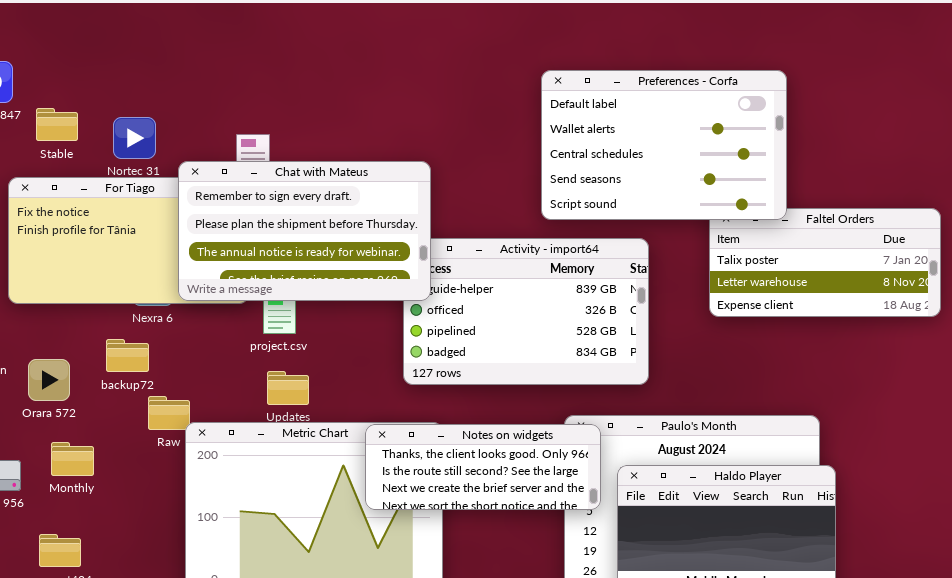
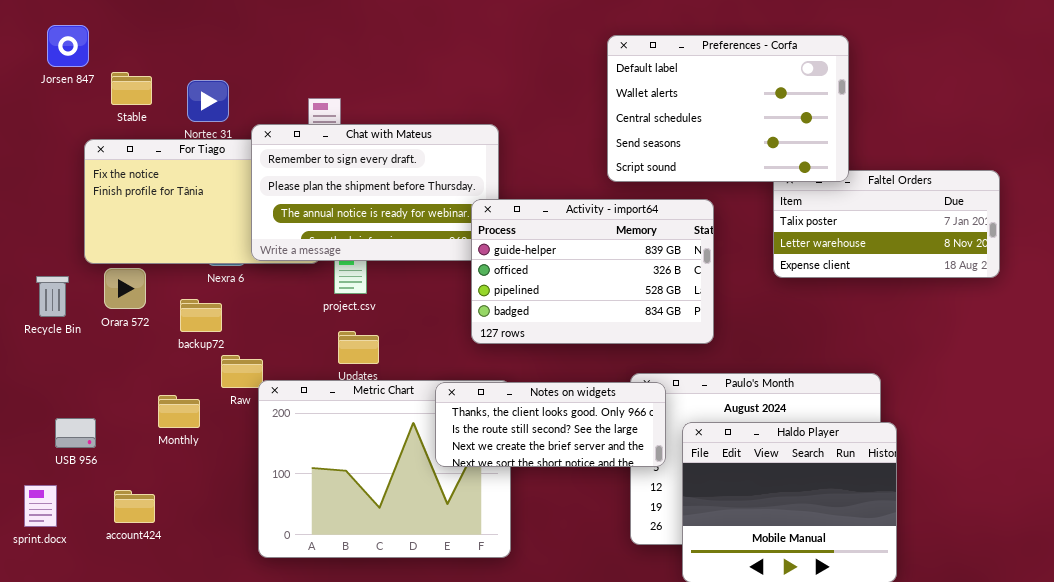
Activity - import64: [403,238,649,385] -> [471,199,714,344], raised
Orara 572: [28,359,70,401] -> [104,268,146,309], moved
Monthly: [51,442,94,476] -> [158,395,200,428], moved

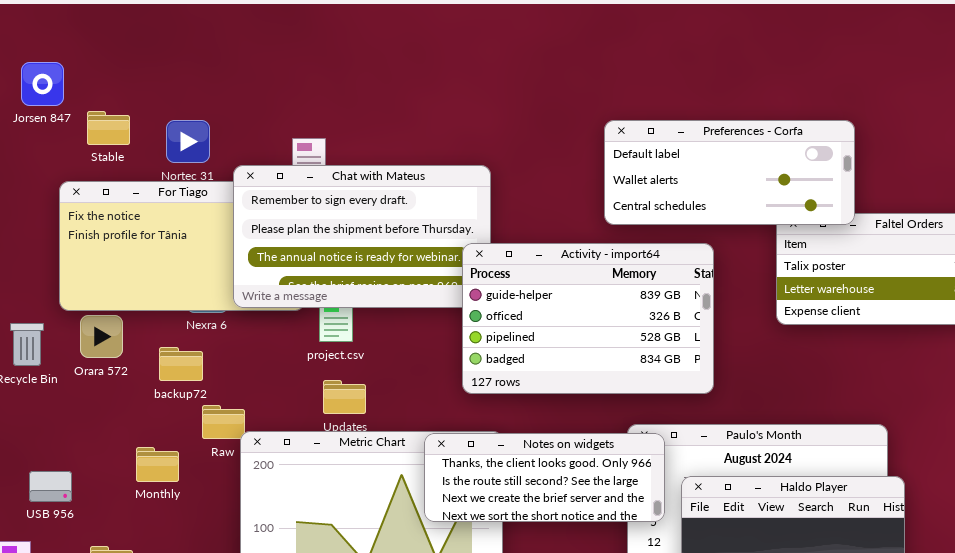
Preferences - Corfa: [607,35,849,182] -> [604,120,855,225], resized

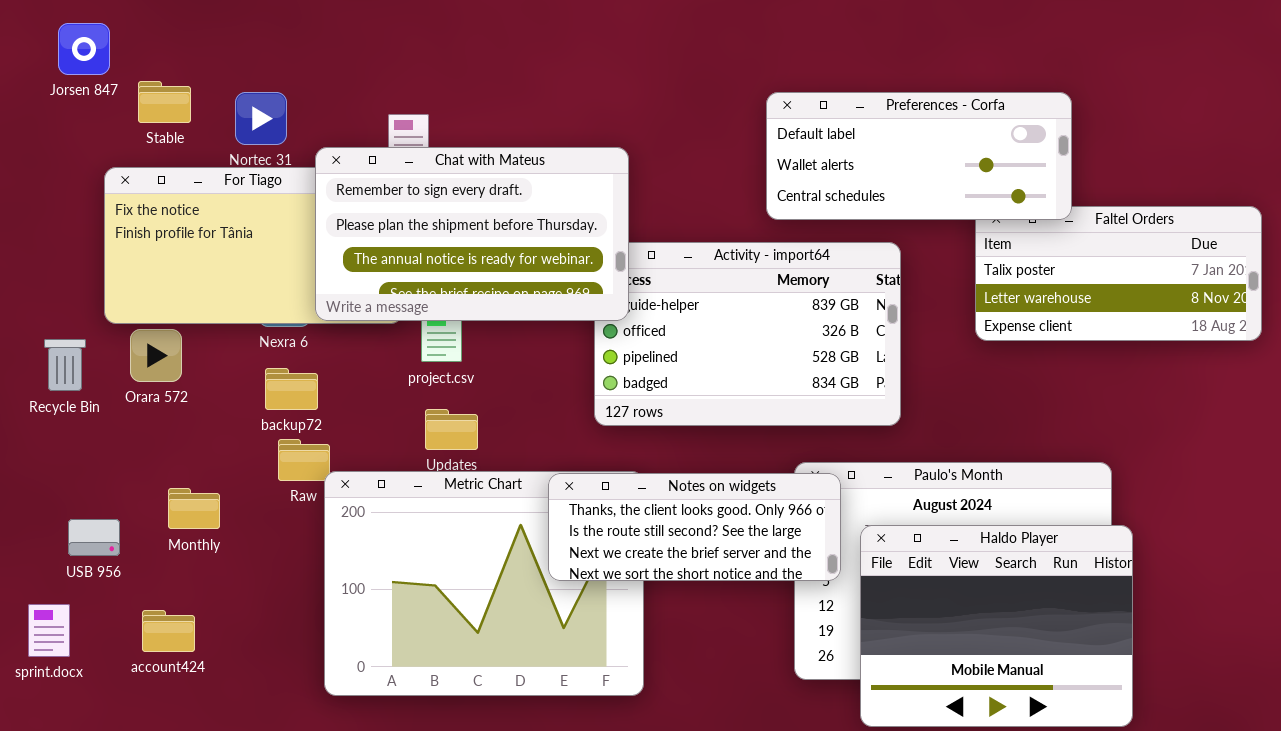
Chat with Mateus: [233,165,491,308] -> [315,147,629,321], raised
backup72: [159,347,203,381] -> [265,368,318,410], moved
Monthly: [136,447,179,482] -> [168,488,220,529], moved

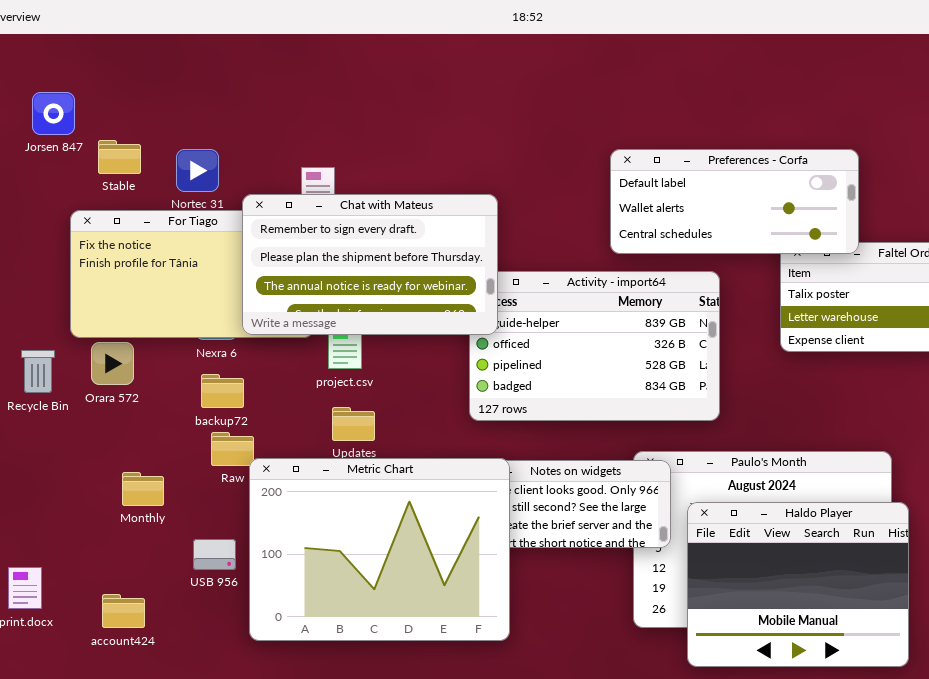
Metric Chart: [324,471,644,696] -> [249,458,510,641], raised
USB 956: [68,519,120,556] -> [193,539,236,570], moved
account424: [142,610,195,652] -> [102,594,145,628], moved

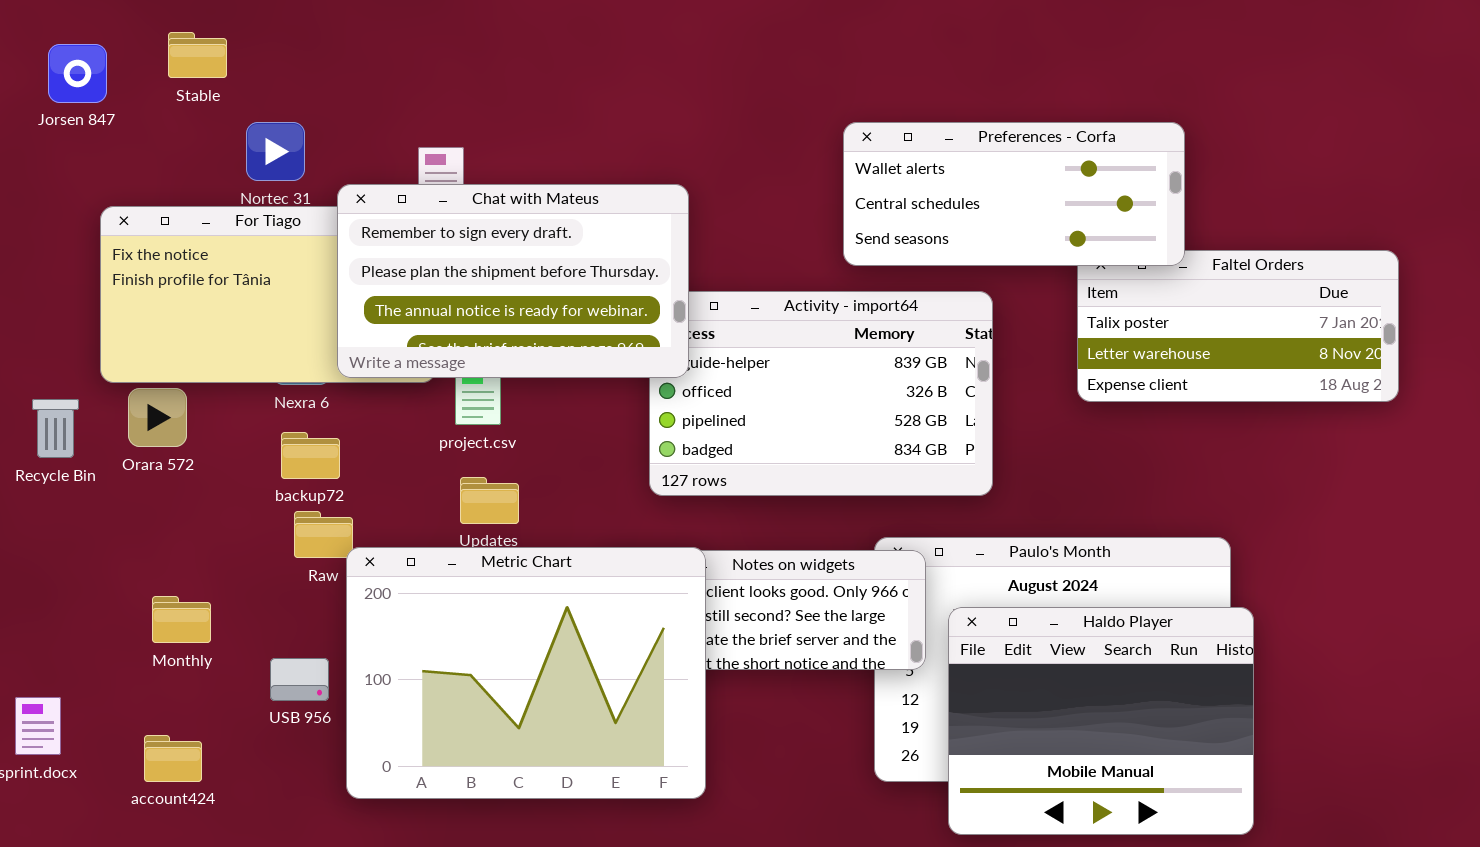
Stable: [98,140,141,174] -> [168,32,227,78], moved
Preferences - Corfa: [610,149,859,254] -> [843,122,1185,266], scrolled down 1 row
Monthly: [122,472,164,506] -> [152,596,211,643], moved

